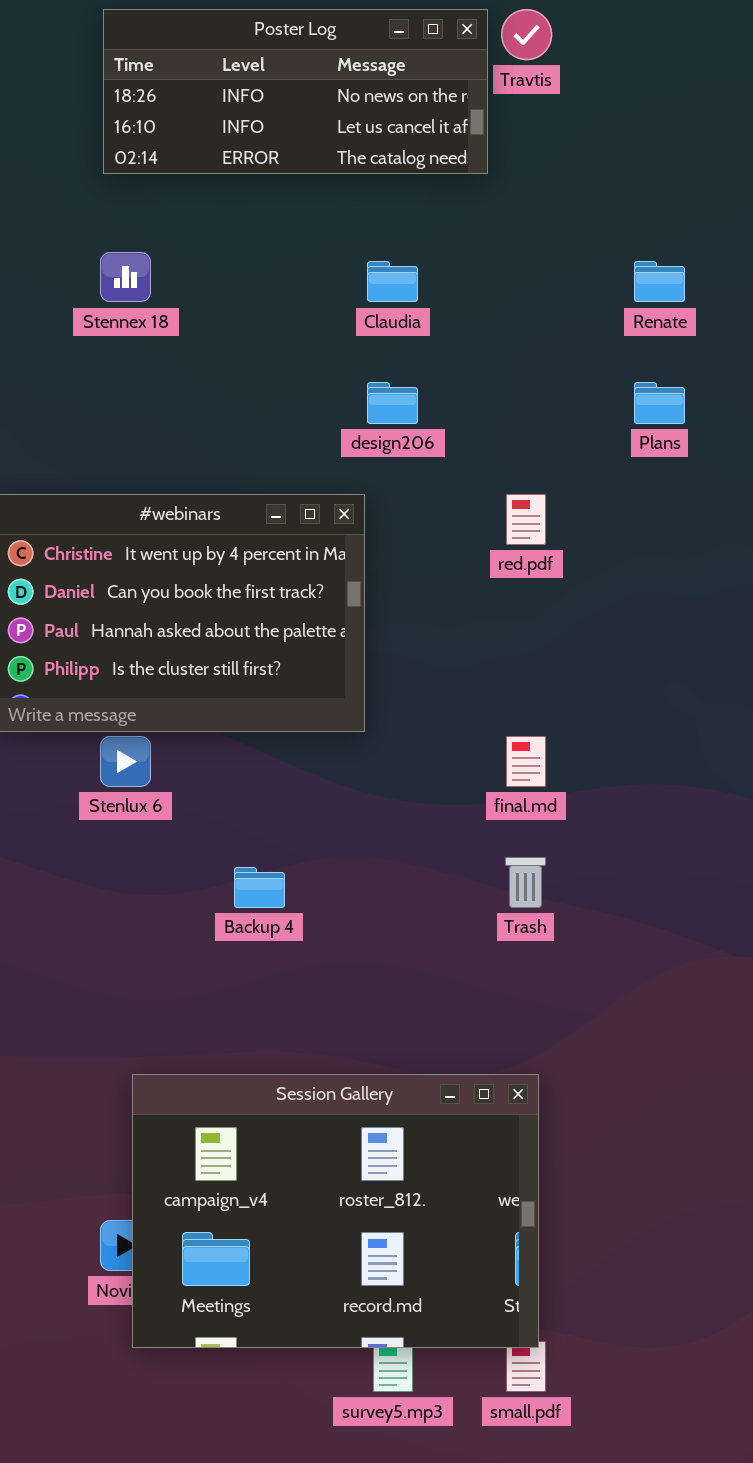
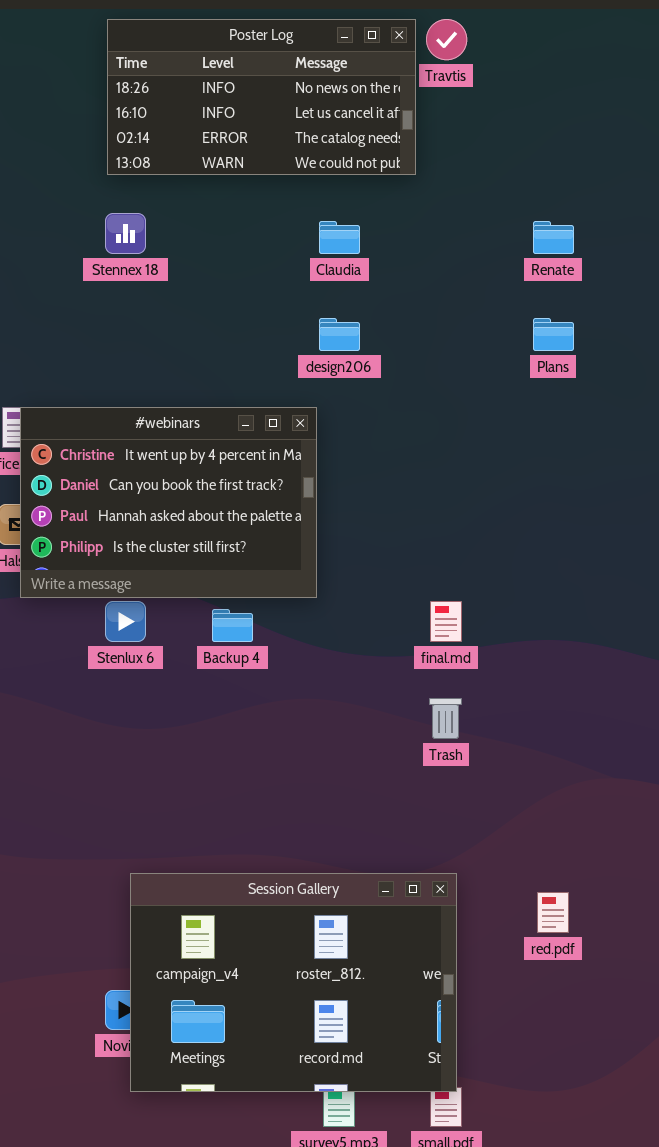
Poster Log: [103,9,488,174] -> [107,19,416,175], resized
red.pdf: [506,494,546,545] -> [537,892,569,933], moved
Backup 4: [234,867,285,908] -> [212,609,253,642], moved

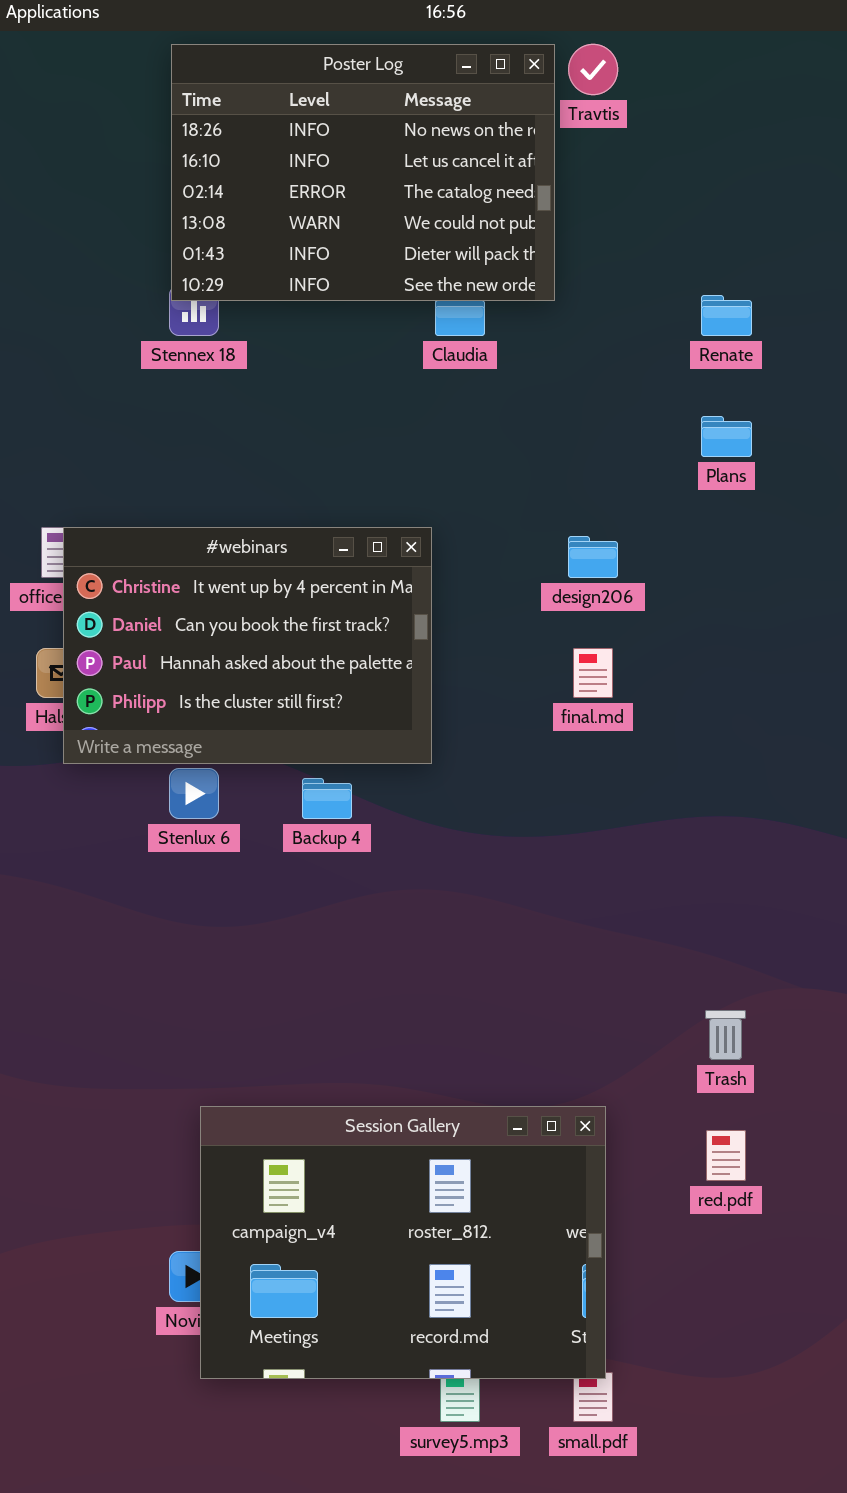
Poster Log: [107,19,416,175] -> [171,44,555,301], resized
design206: [319,318,360,351] -> [568,536,618,578], moved
final.md: [430,601,462,642] -> [573,648,613,698], moved
Trash: [429,698,462,739] -> [705,1010,746,1060], moved

